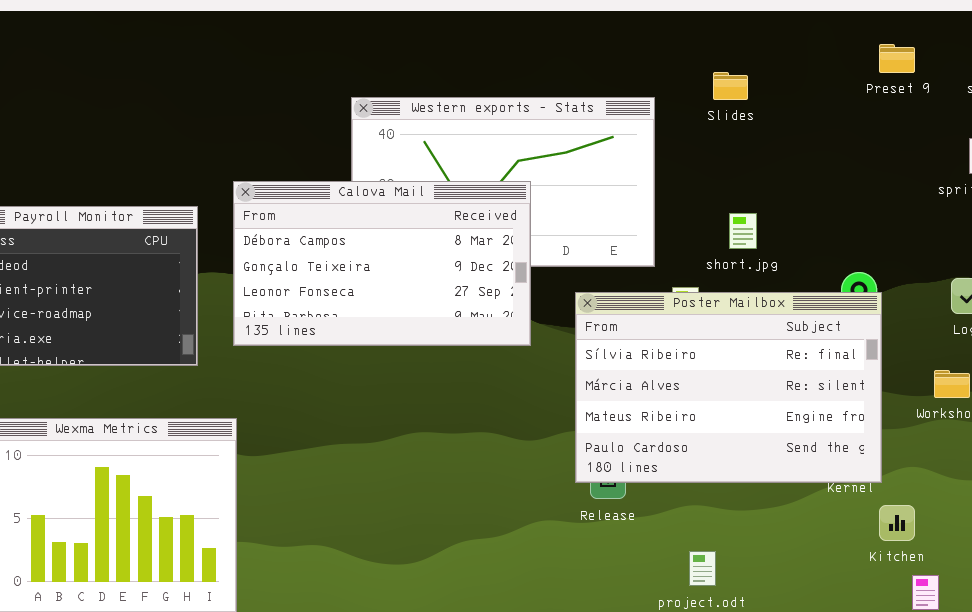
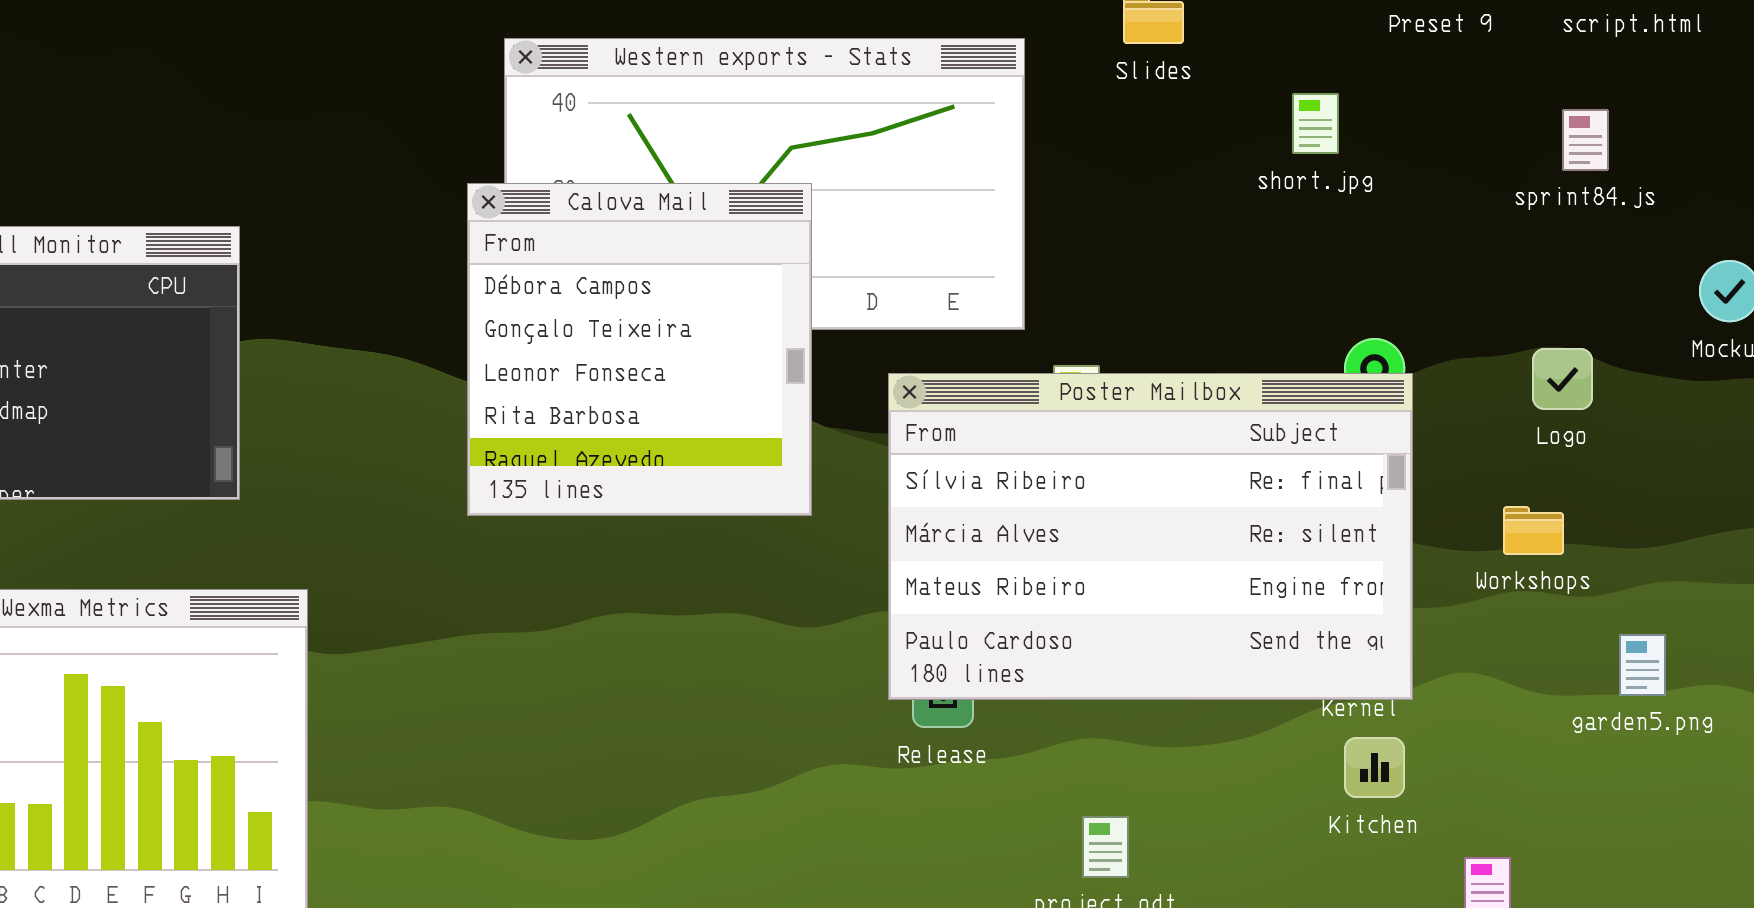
Calova Mail: [233,181,531,346] -> [467,183,812,516], resized
short.jpg: [729,213,757,249] -> [1292,93,1339,154], moved
Kitchen: [879,505,915,541] -> [1344,737,1405,798], moved

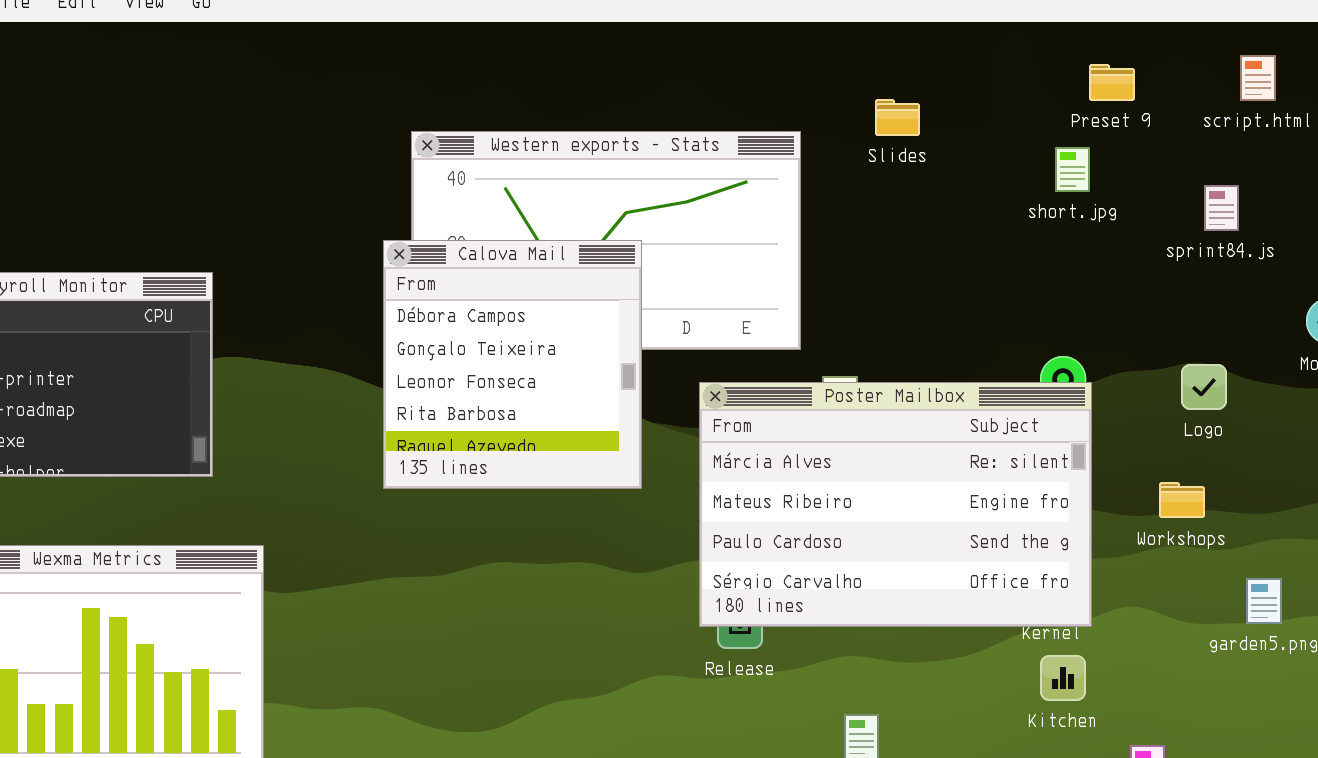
short.jpg: [1292,93,1339,154] -> [1055,147,1090,192], moved
Poster Mailbox: [888,373,1413,700] -> [699,382,1092,627], scrolled down 1 row

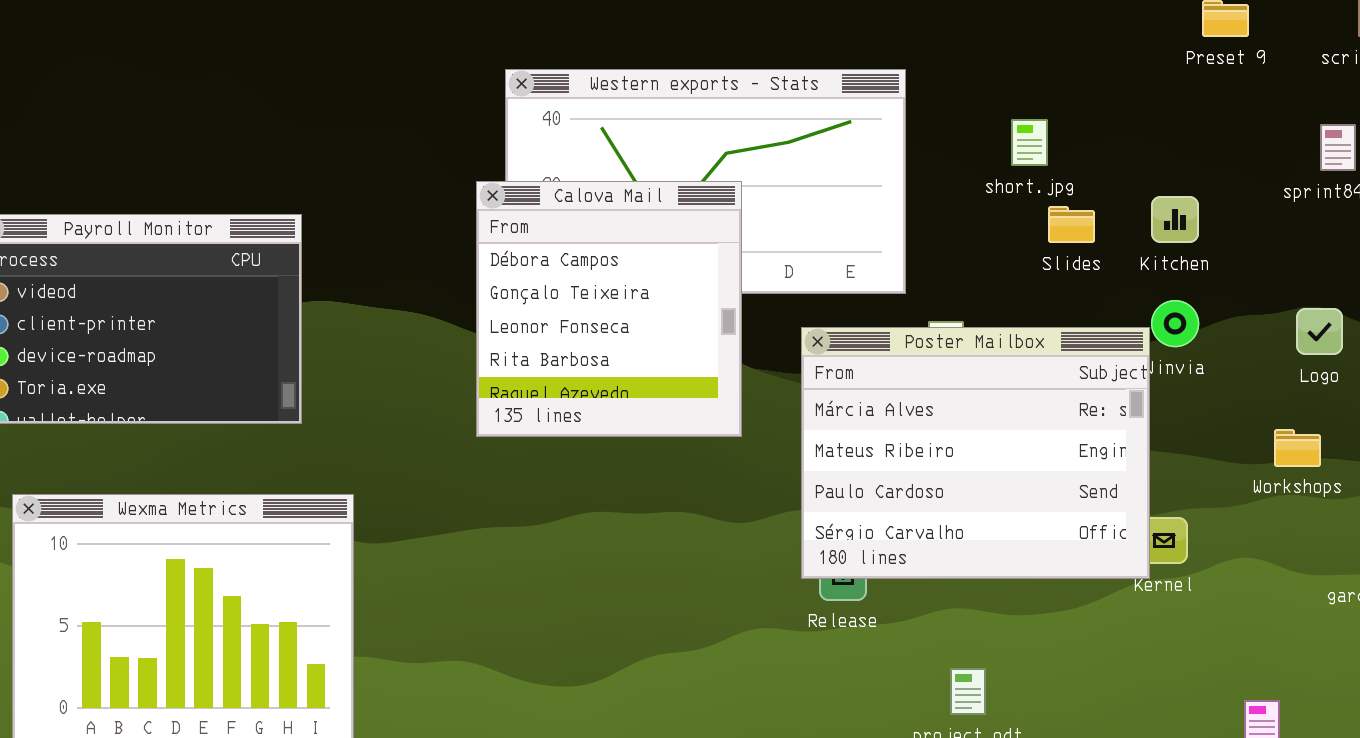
Slides: [875,99,920,136] -> [1048,206,1095,243], moved
short.jpg: [1055,147,1090,192] -> [1011,119,1048,166], moved
Poster Mailbox: [699,382,1092,627] -> [801,327,1150,579], resized
Kitchen: [1040,655,1086,701] -> [1151,196,1199,243], moved

